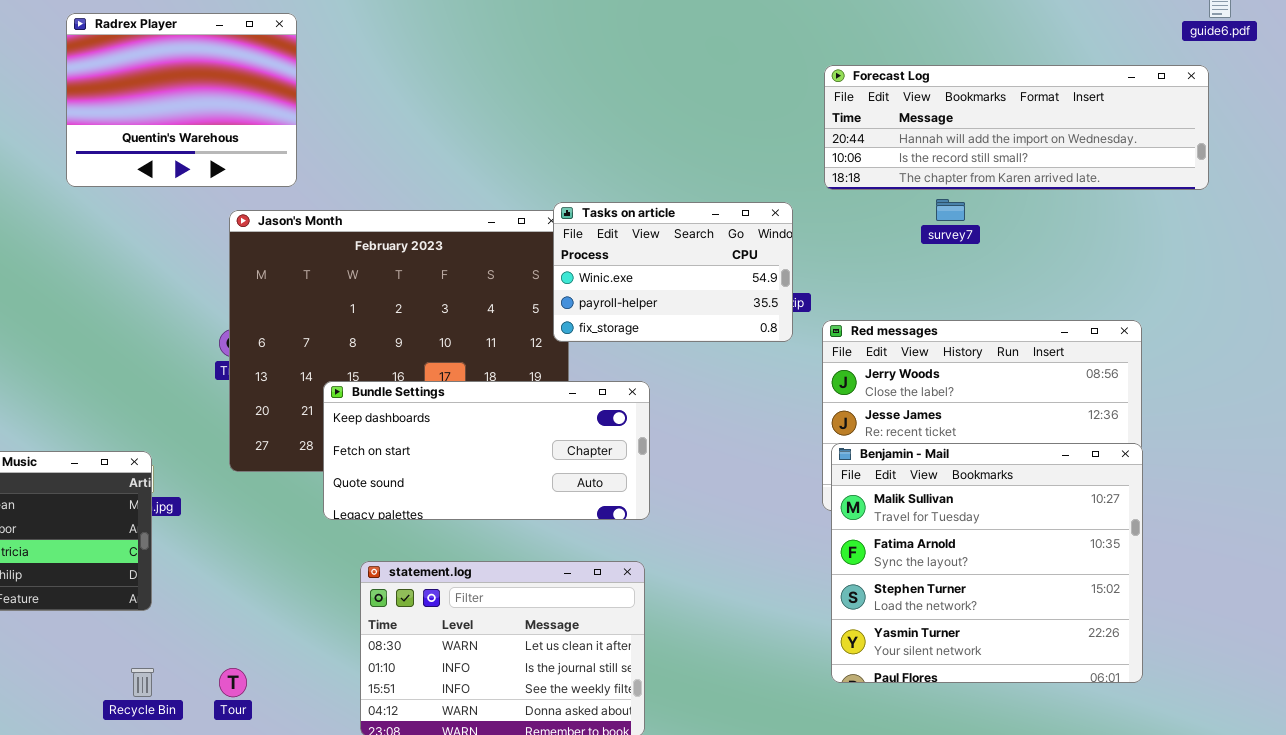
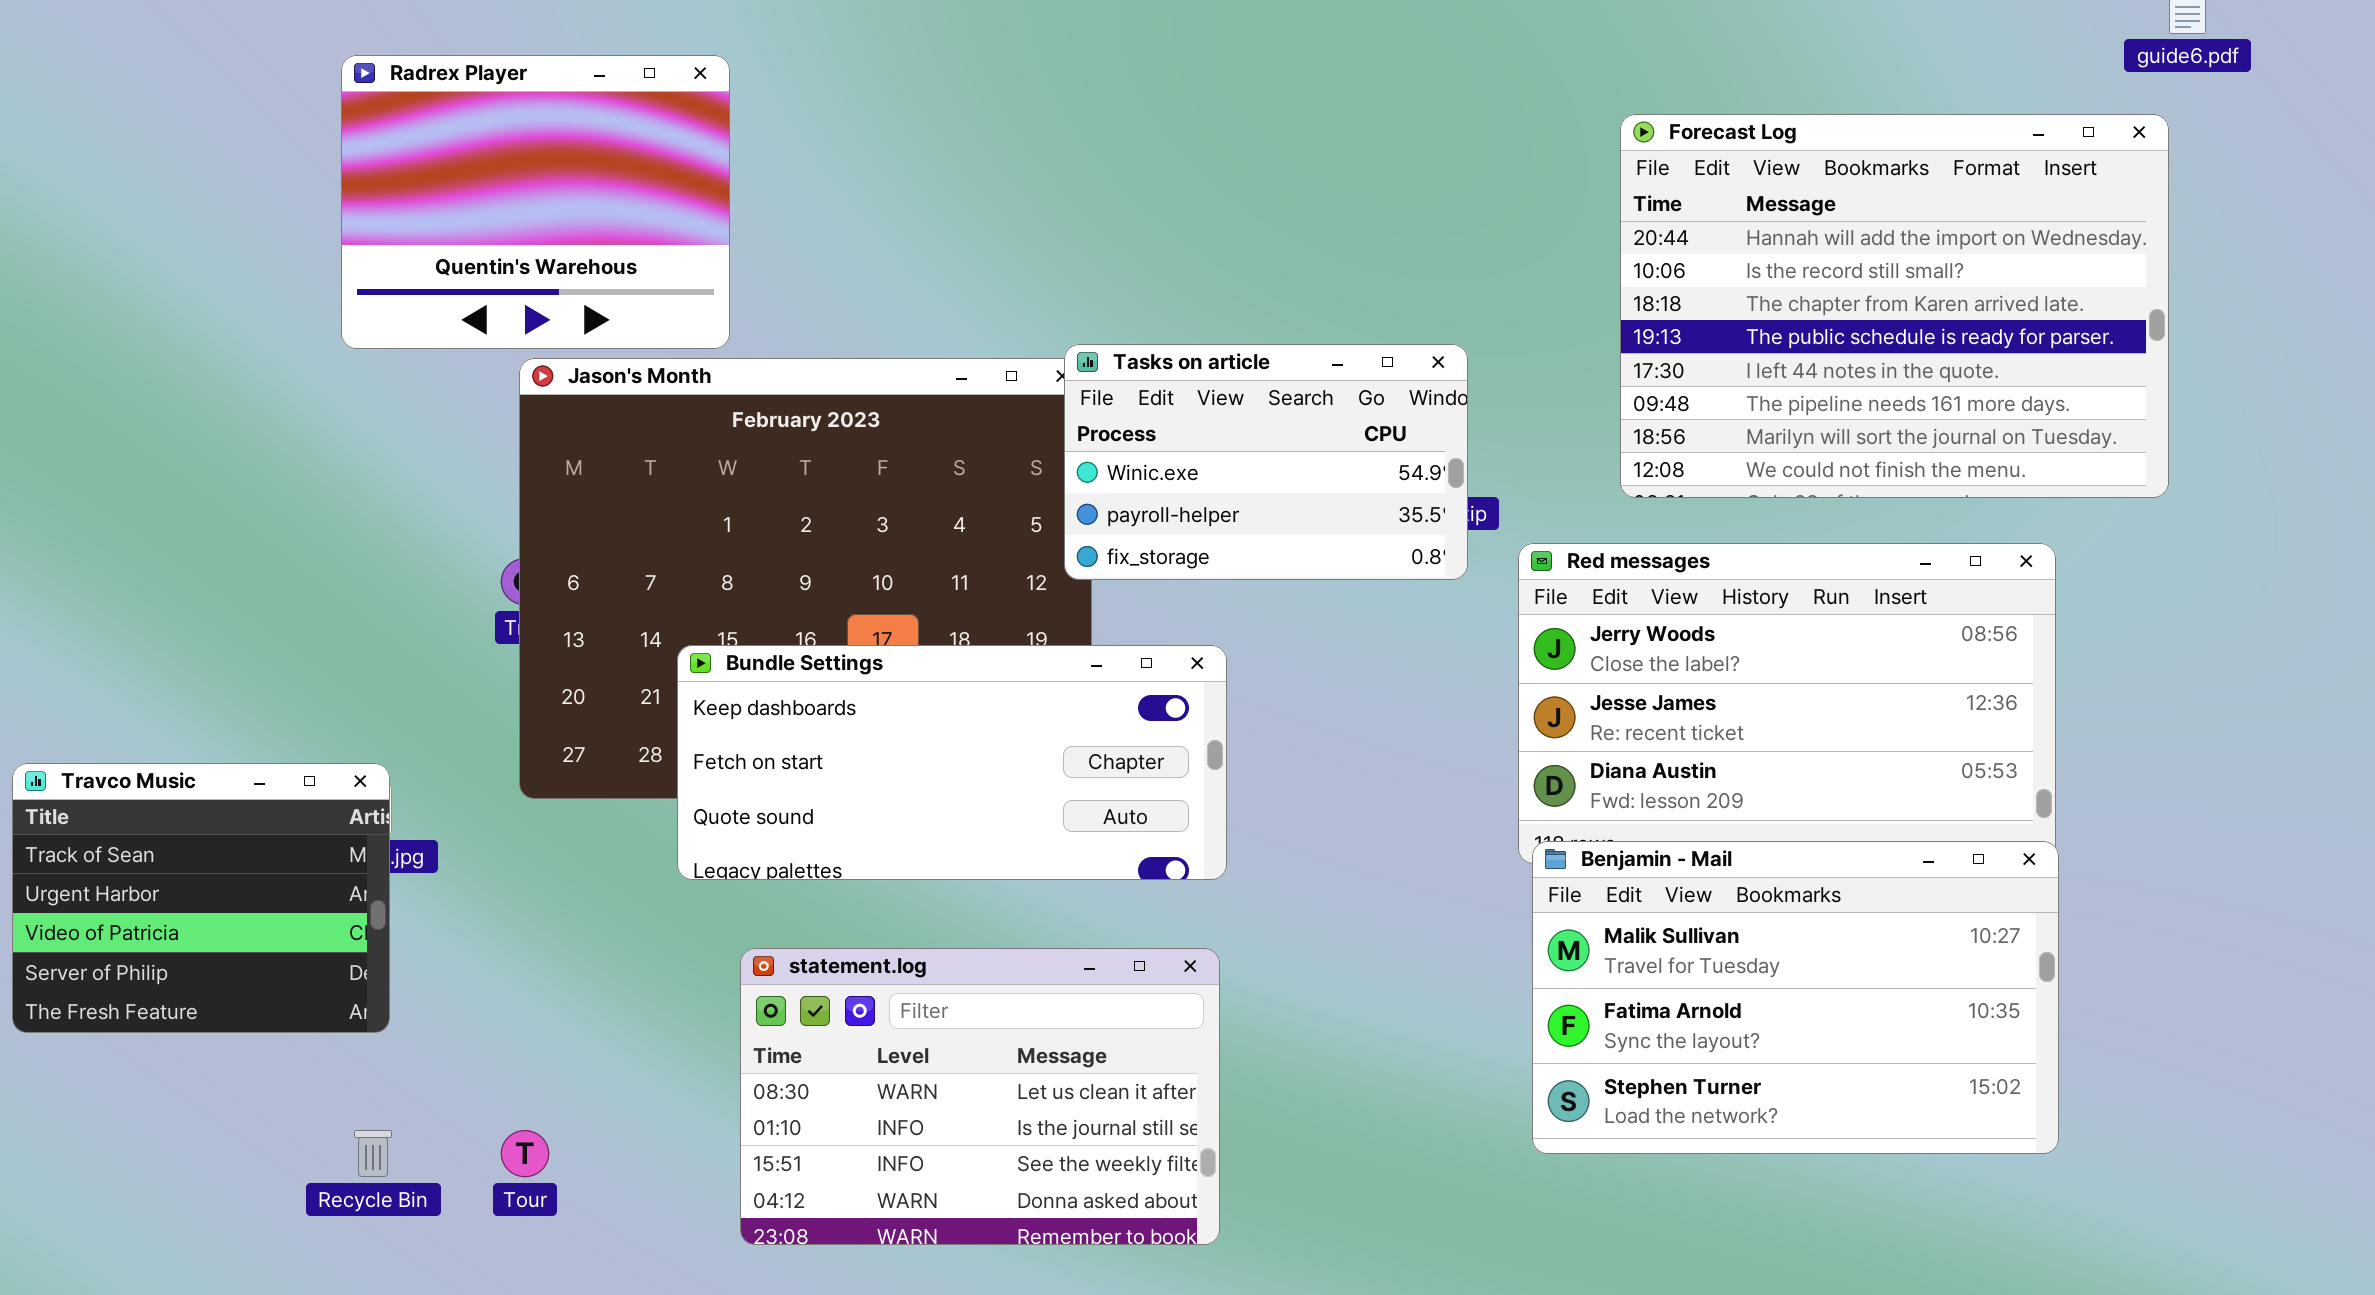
Radrex Player: [66,13,297,187] -> [341,55,730,349], moved
Forecast Log: [824,65,1209,190] -> [1620,114,2169,498], resized
Benjamin - Mail: [831,443,1143,683] -> [1532,841,2059,1154], resized

